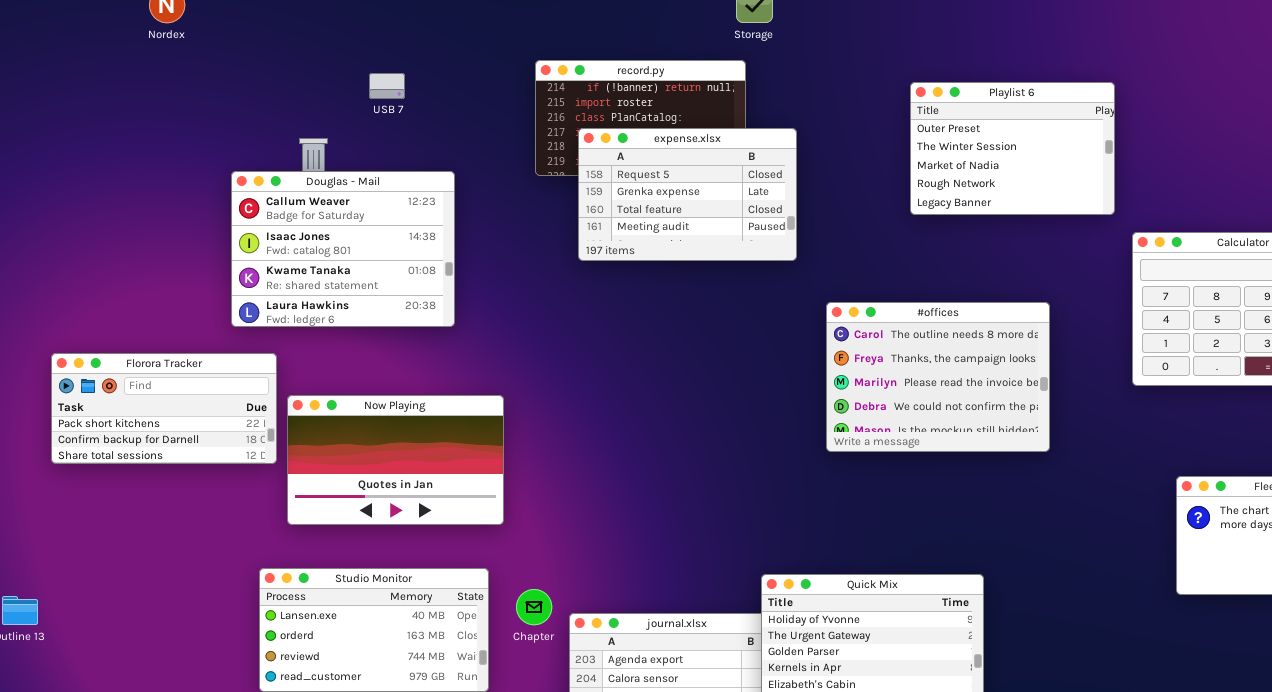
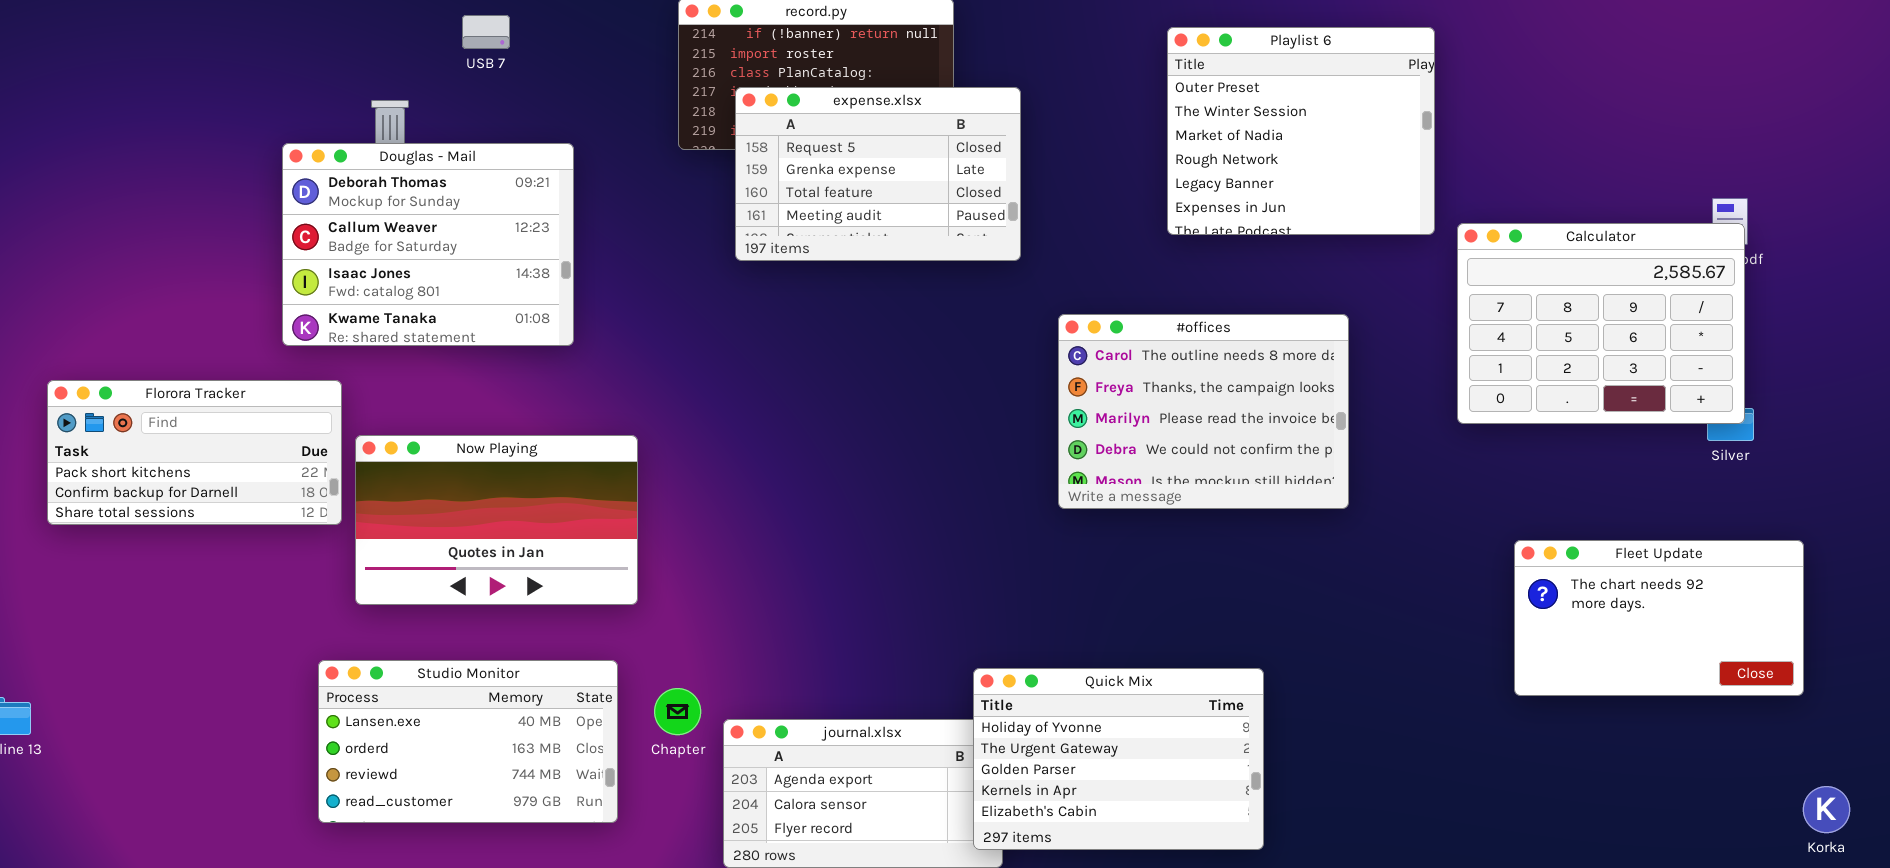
Playlist 6: [910,82,1115,215] -> [1167,27,1435,235], resized
Douglas - Mail: [231,171,455,327] -> [282,143,574,346], scrolled up 1 row

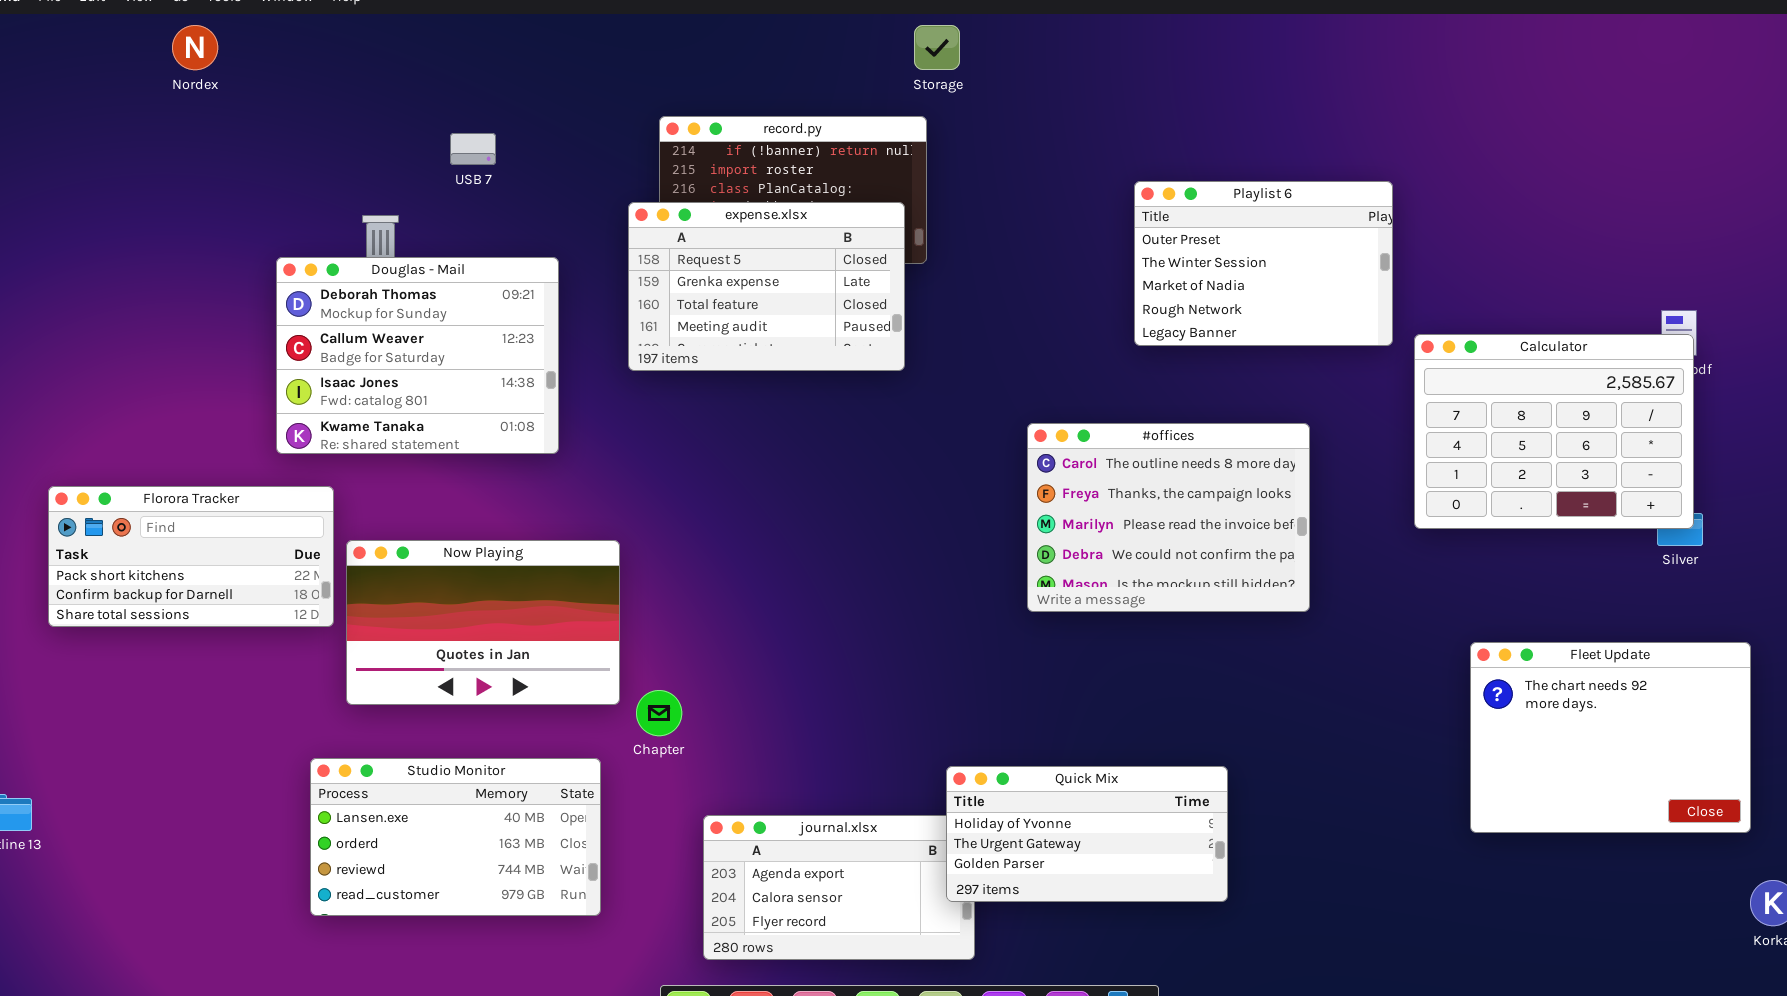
Playlist 6: [1167,27,1435,235] -> [1134,181,1393,346], resized
expense.xlsx: [735,87,1021,261] -> [628,202,905,371], moved
Fleet Update: [1514,540,1804,696] -> [1470,642,1751,833], resized
Quick Mix: [973,668,1264,850] -> [946,766,1228,902], resized
Chapter: [654,688,701,735] -> [636,690,682,736], moved

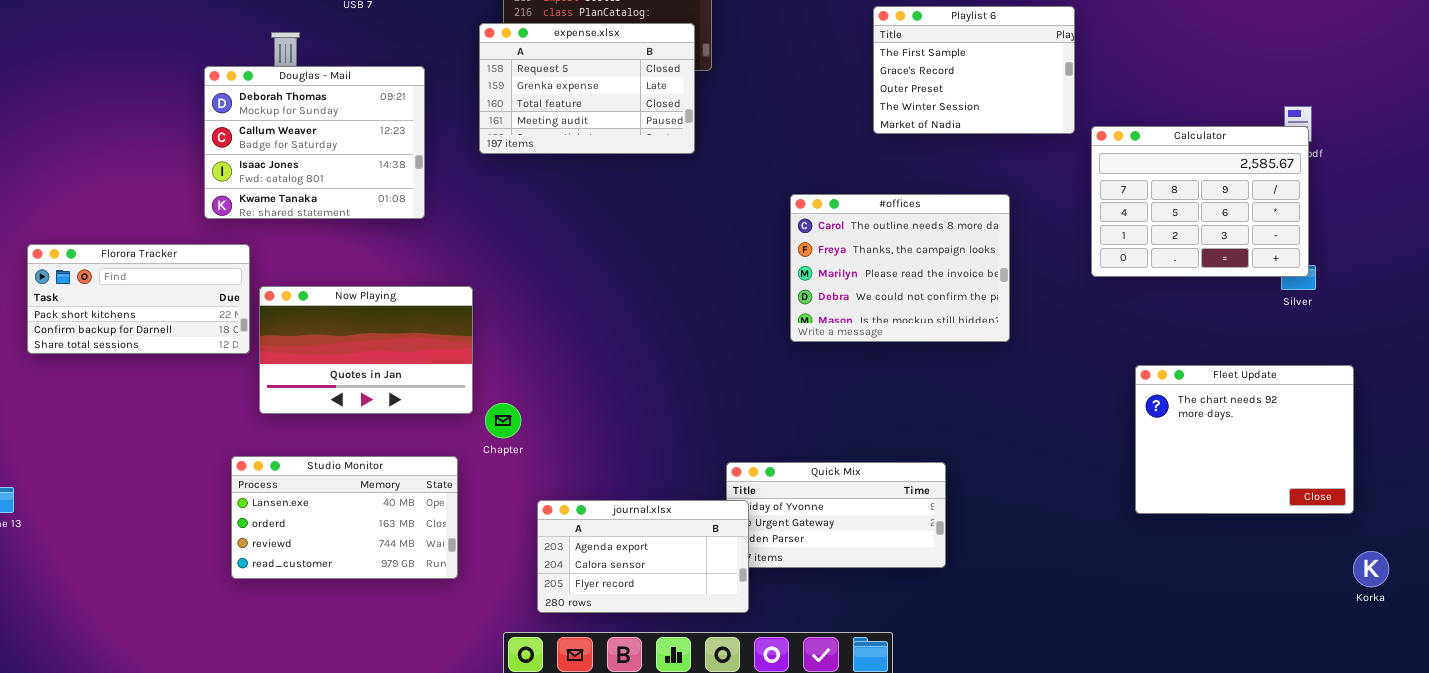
Playlist 6: [1134,181,1393,346] -> [873,6,1075,134], scrolled up 2 rows
journal.xlsx: [703,815,975,960] -> [537,500,749,613], raised

